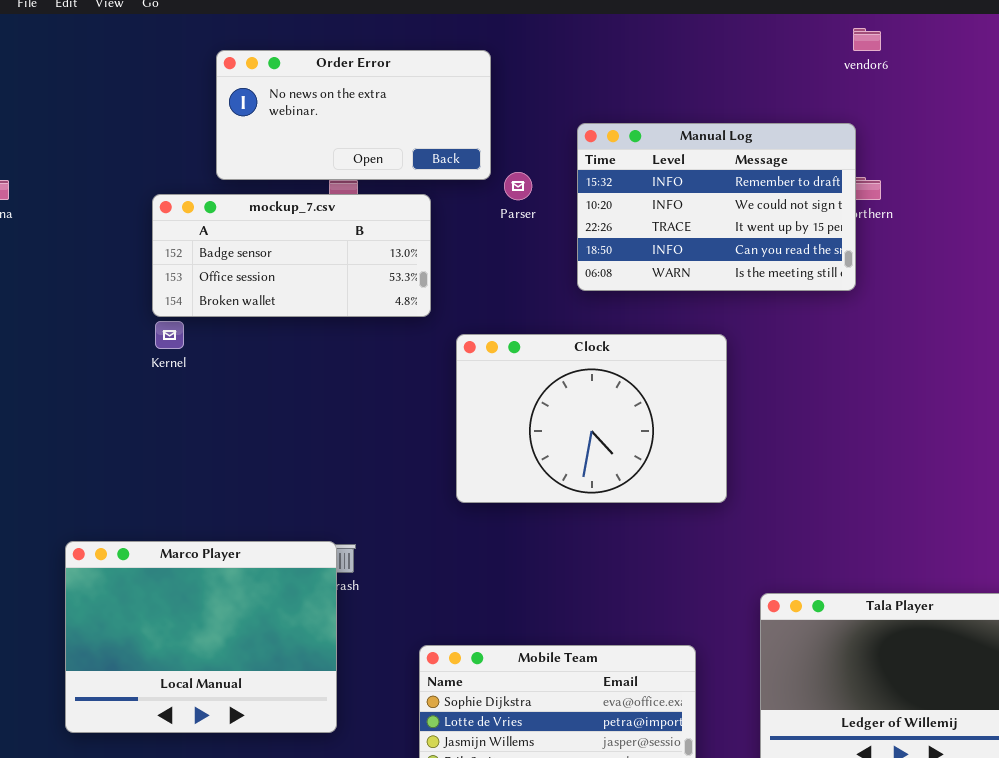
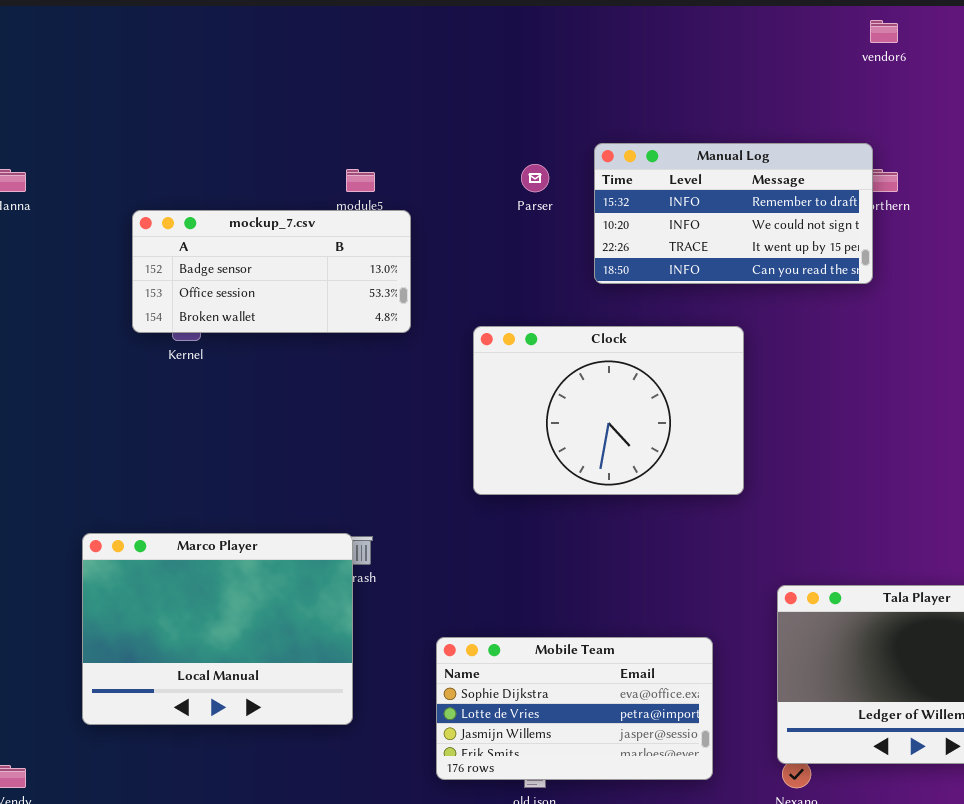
Order Error: [216,50,491,180] -> none, closed
Manual Log: [577,123,856,291] -> [594,143,873,284], resized
mockup_7.csv: [152,194,431,317] -> [132,210,411,333], moved

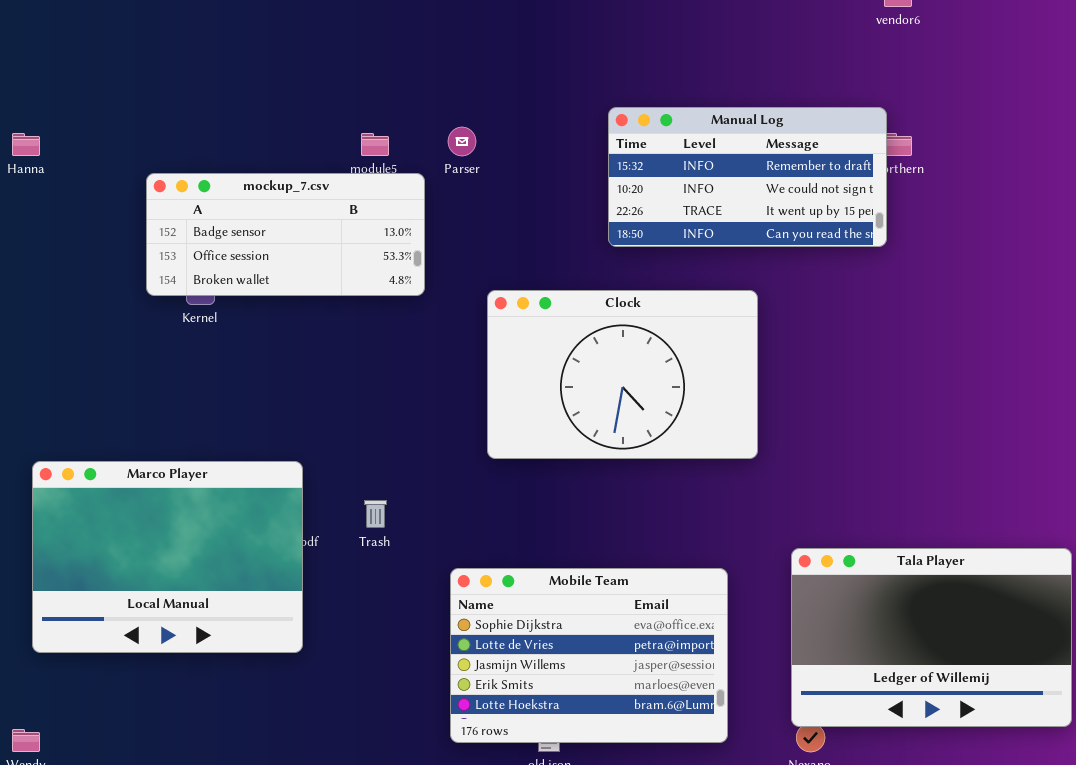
Parser: [521,164,549,192] -> [448,127,476,156], moved
Marco Player: [82,533,353,725] -> [32,461,303,653], moved
Mobile Team: [436,637,713,780] -> [450,568,728,743], resized

